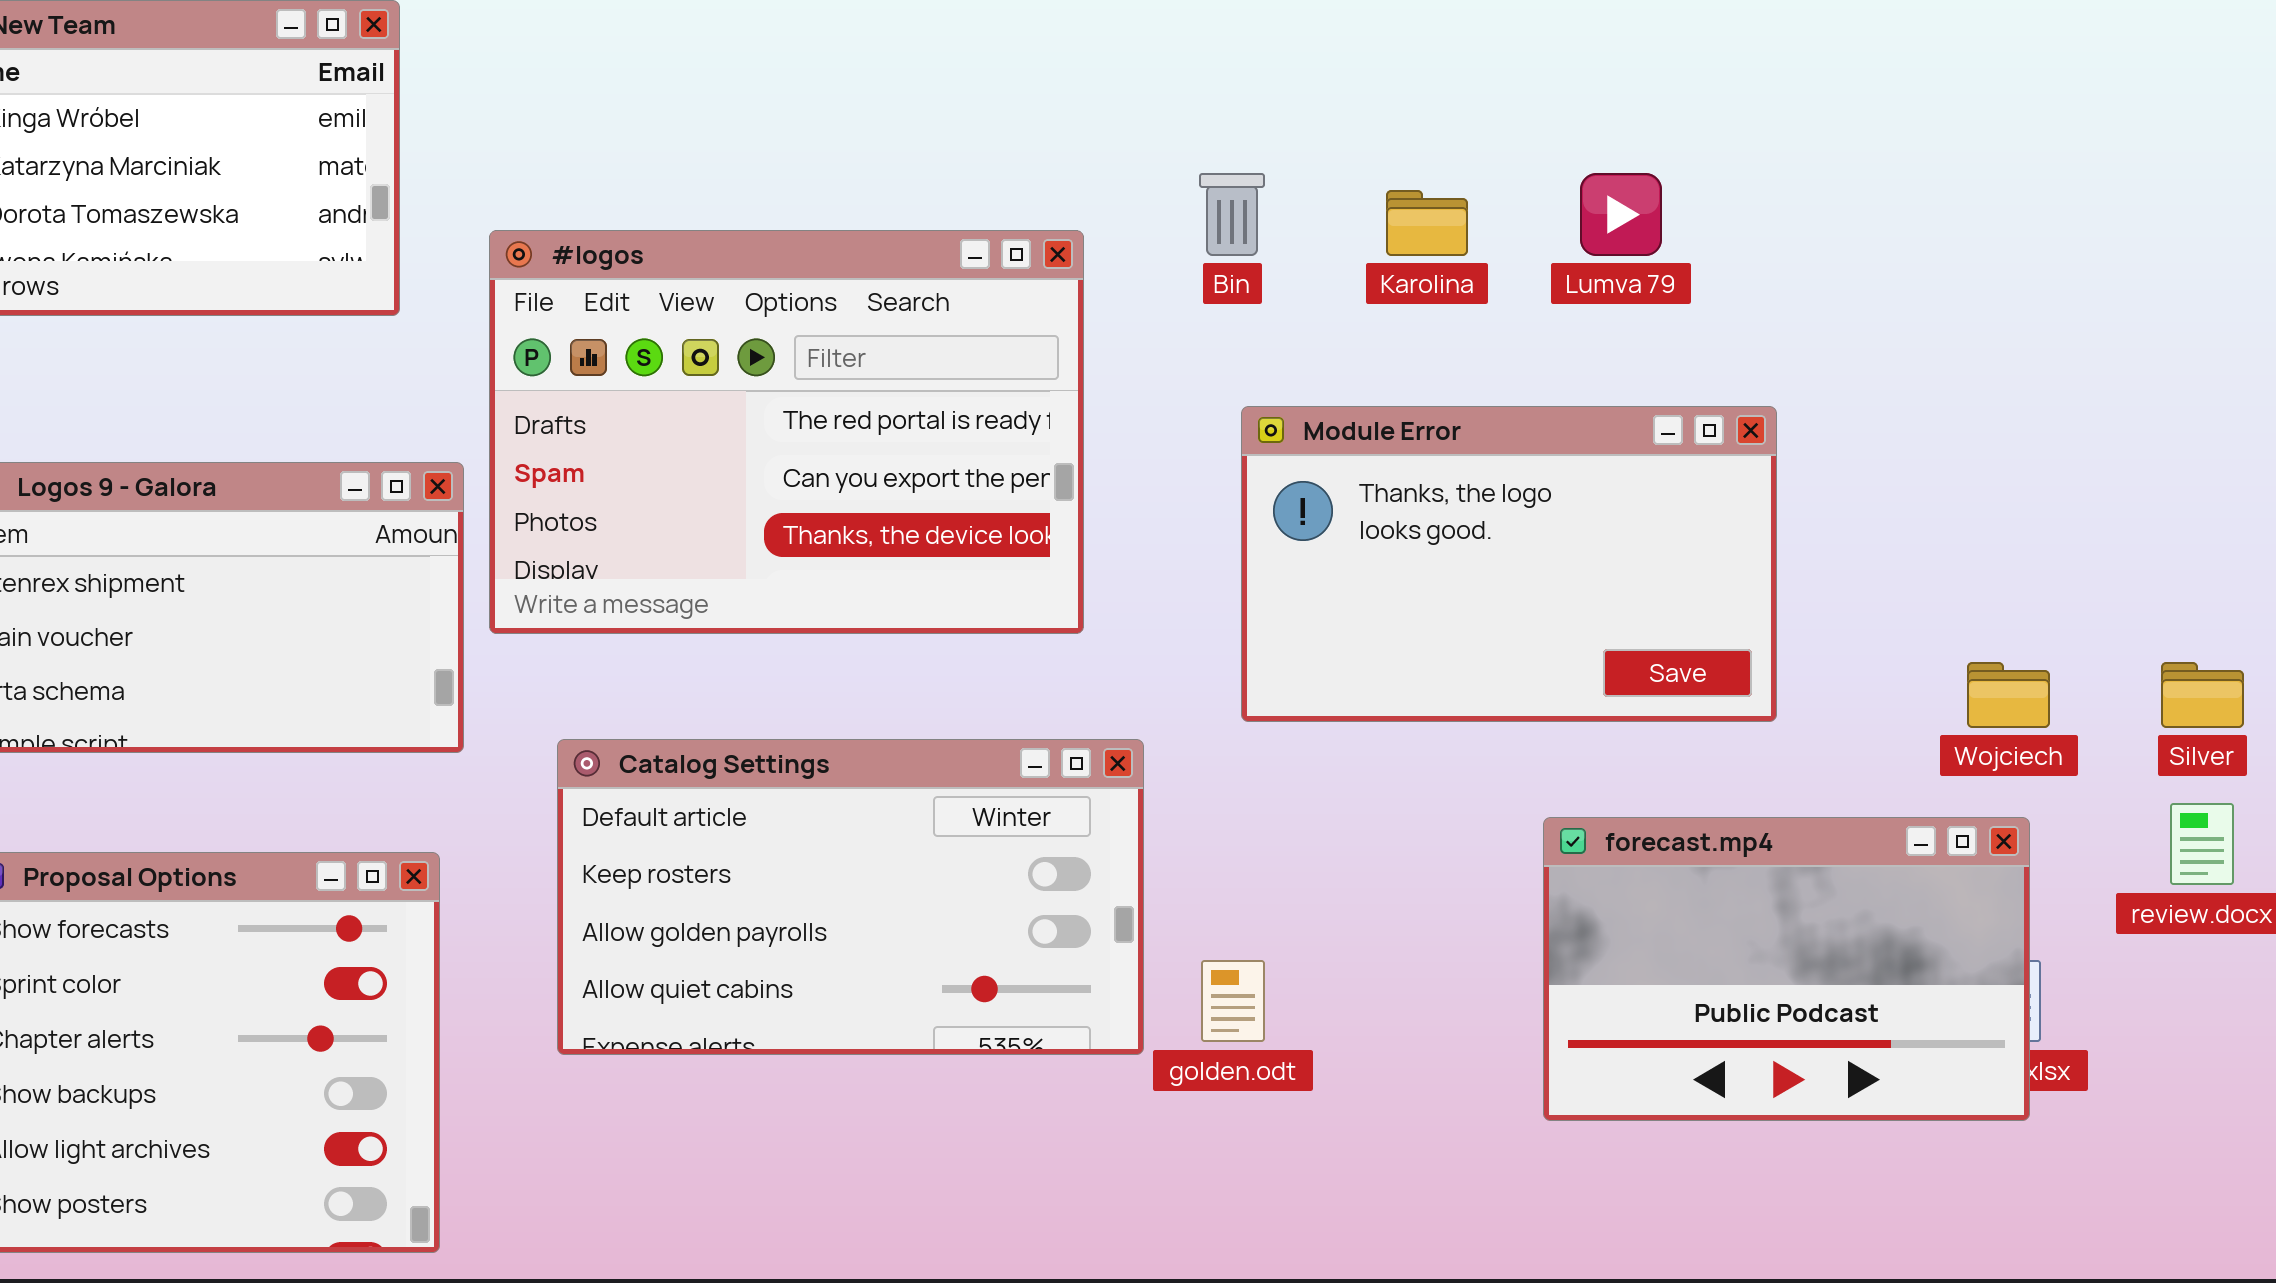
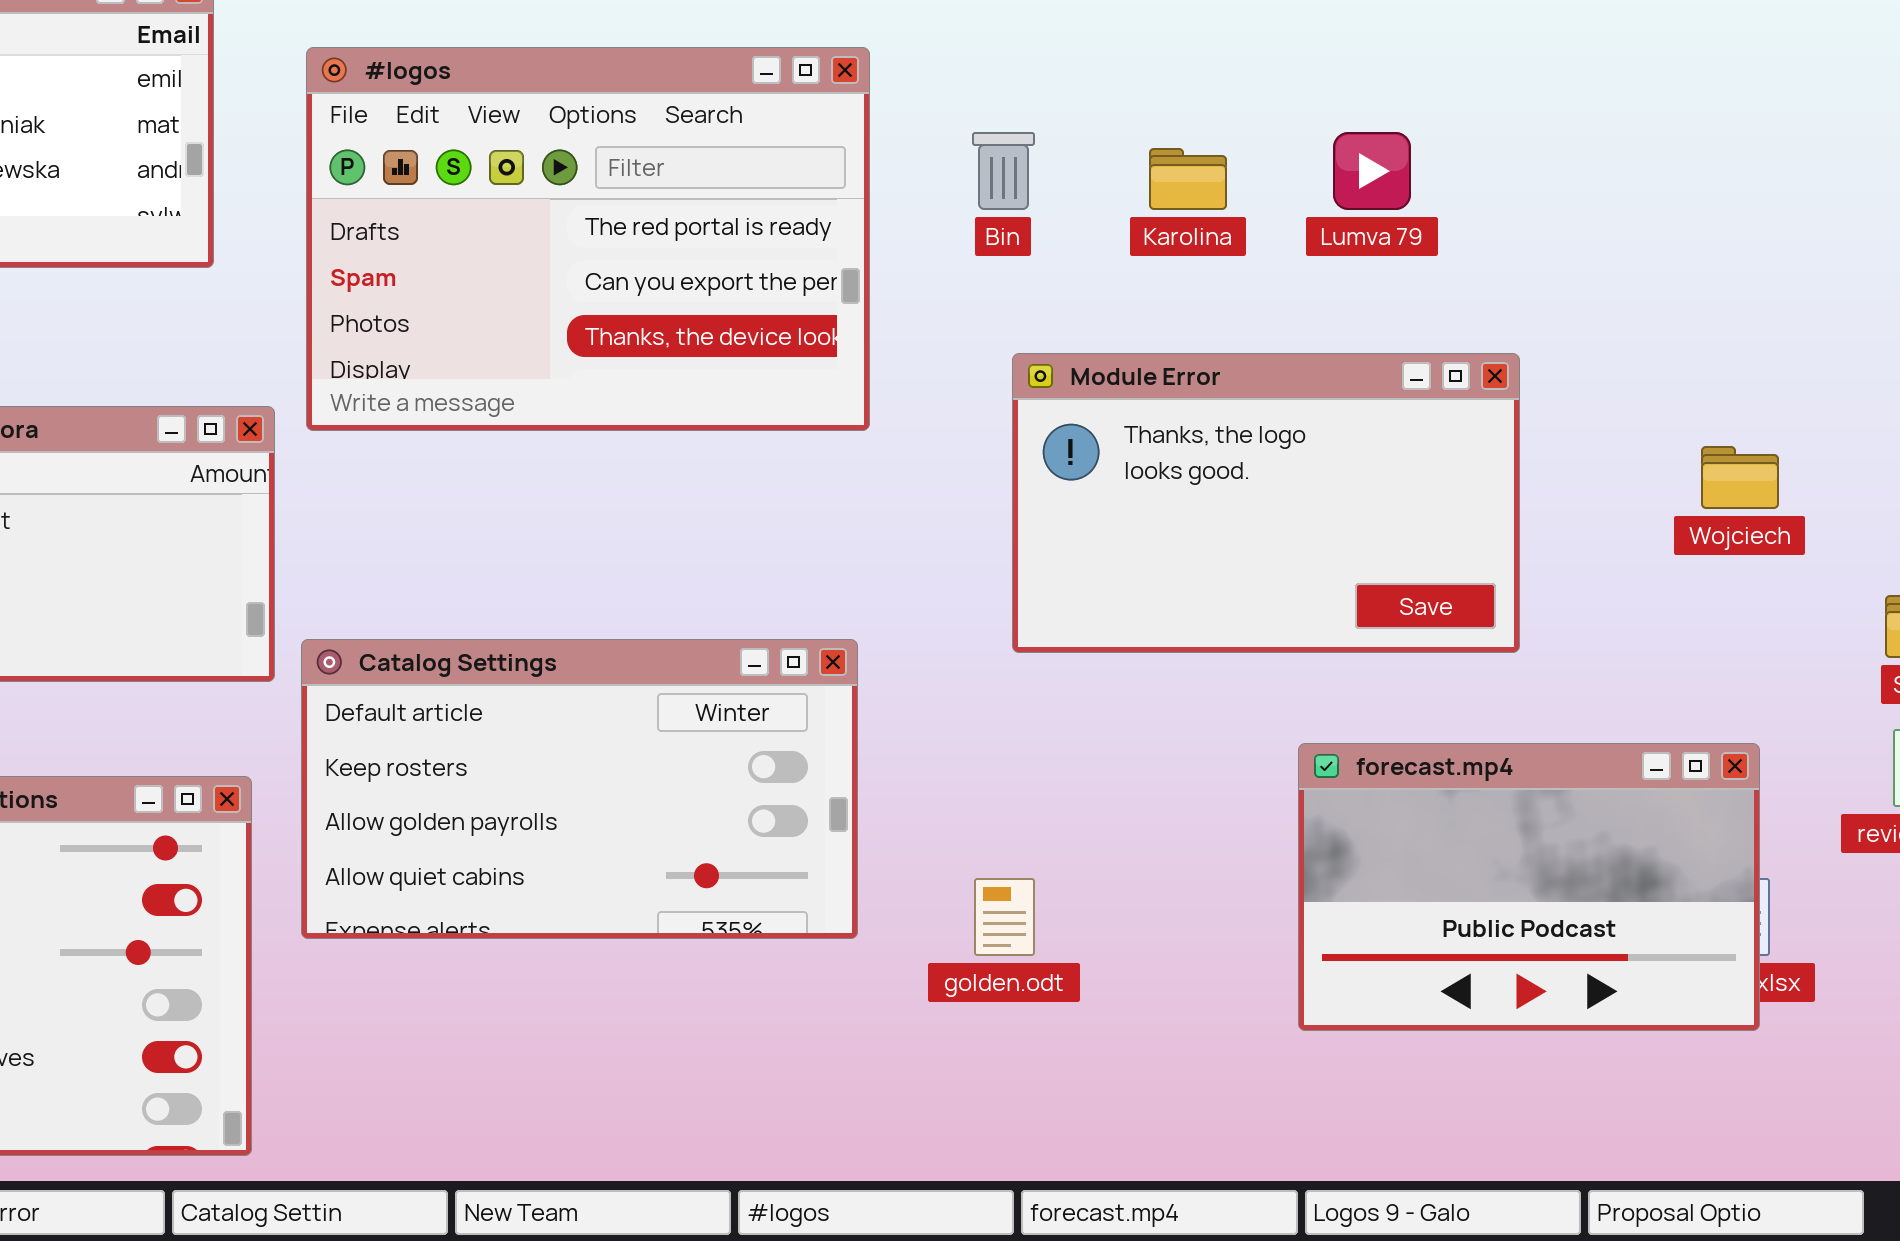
#logos: [489,230,1084,634] -> [306,47,870,431], moved
Wojciech: [1967,662,2050,728] -> [1701,446,1779,509], moved
Catalog Settings: [557,739,1144,1055] -> [301,639,858,939], moved

